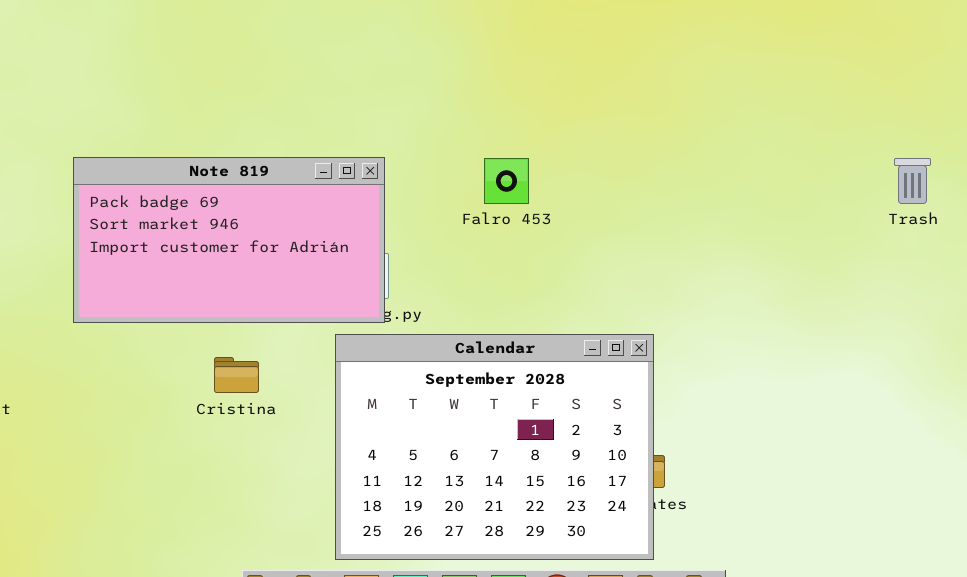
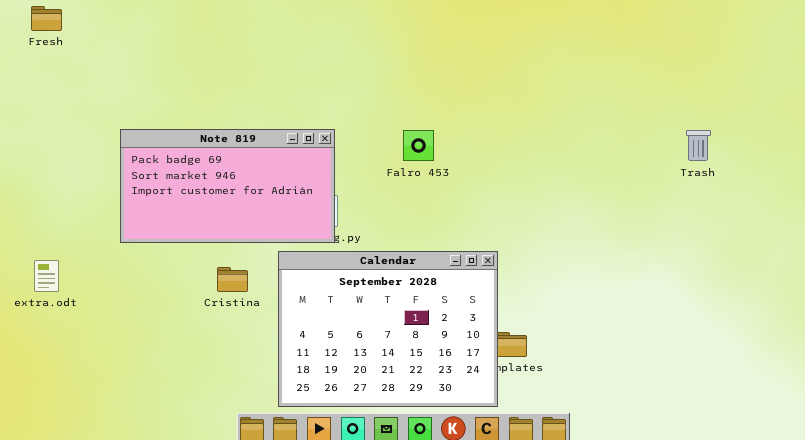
Calendar: [335,334,654,560] -> [278,251,498,407], moved

